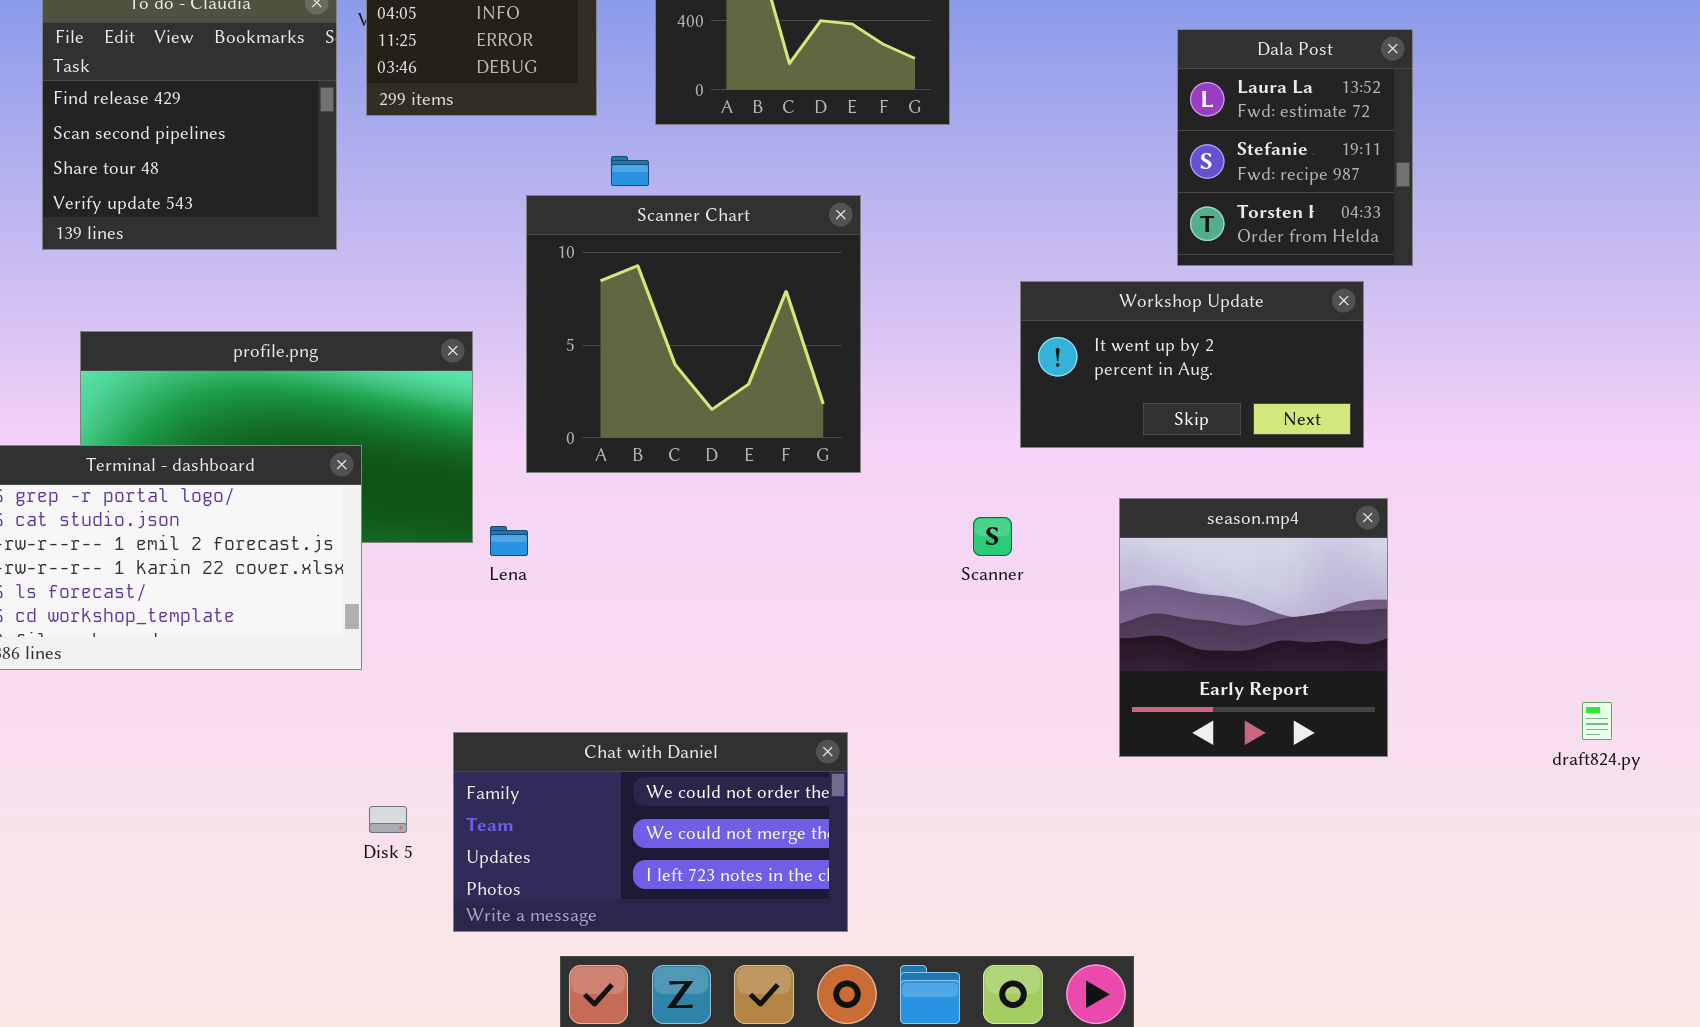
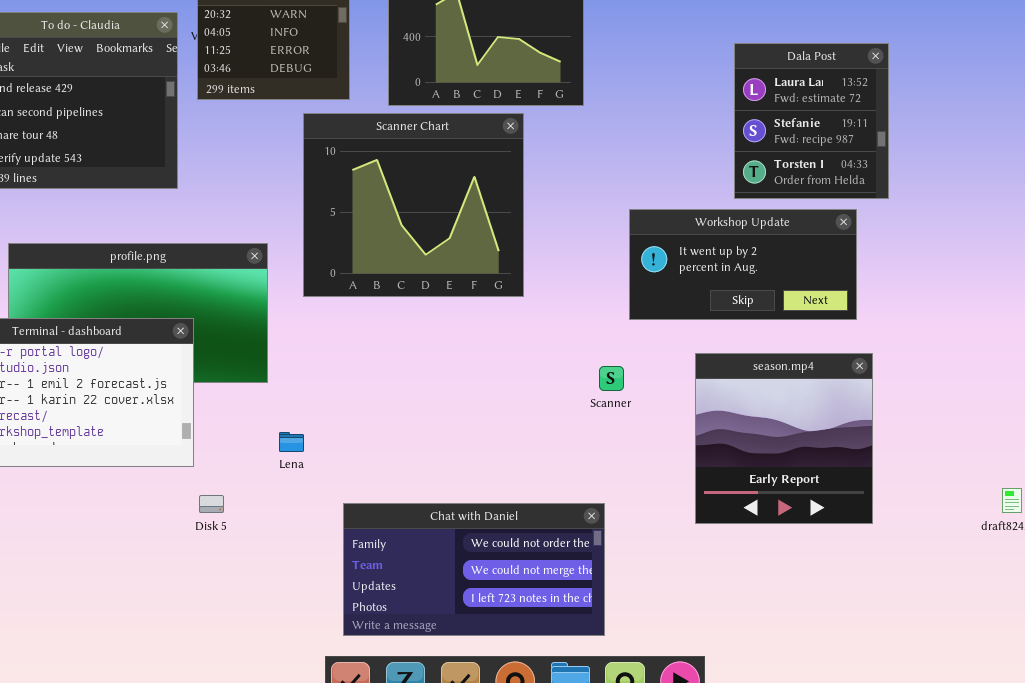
Scanner Chart: [526,195,861,473] -> [303,113,524,297], moved
Lena: [490,526,528,556] -> [279,432,304,452], moved
Chat with Daniel: [453,732,848,932] -> [343,503,605,636], moved
Disk 5: [369,806,407,833] -> [199,495,224,513], moved

